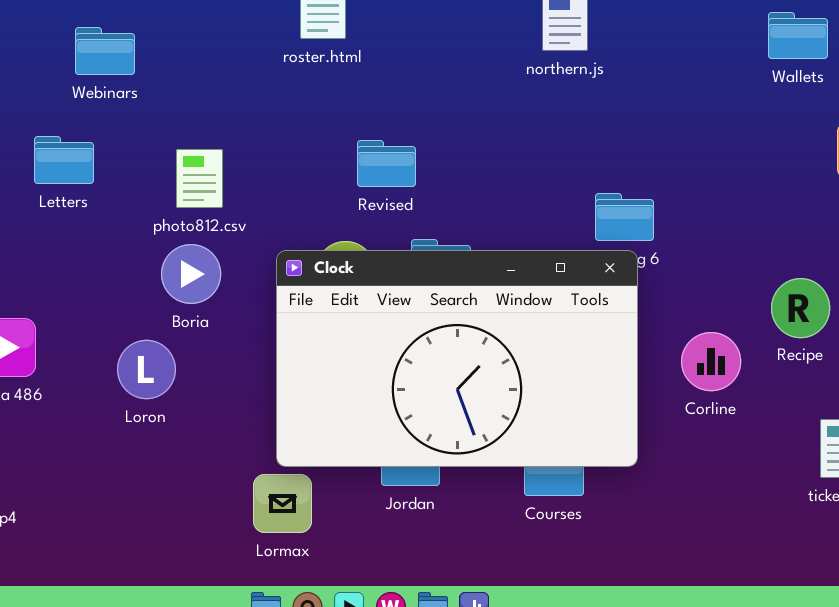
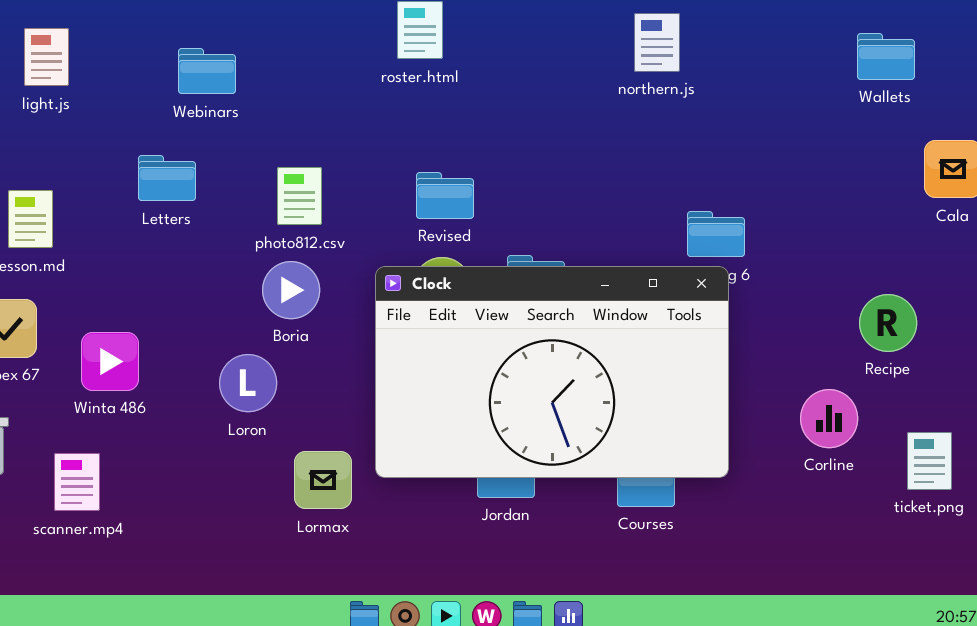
Revised: [357,140,416,187] -> [416,172,474,219], moved
Corline: [681,332,741,391] -> [800,389,858,448], moved
Lormax: [253,474,312,533] -> [294,451,352,509], moved

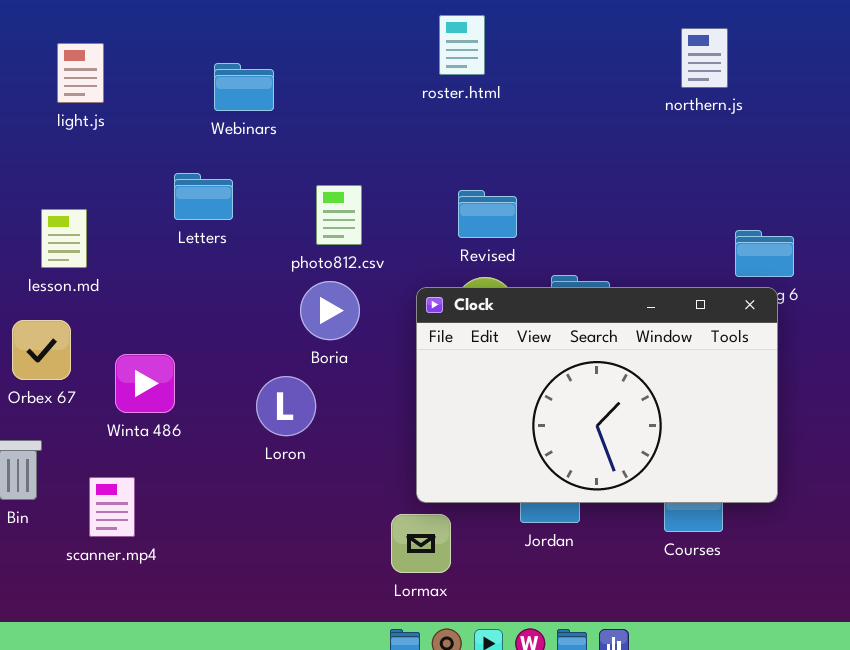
Lormax: [294,451,352,509] -> [391,514,451,573], moved

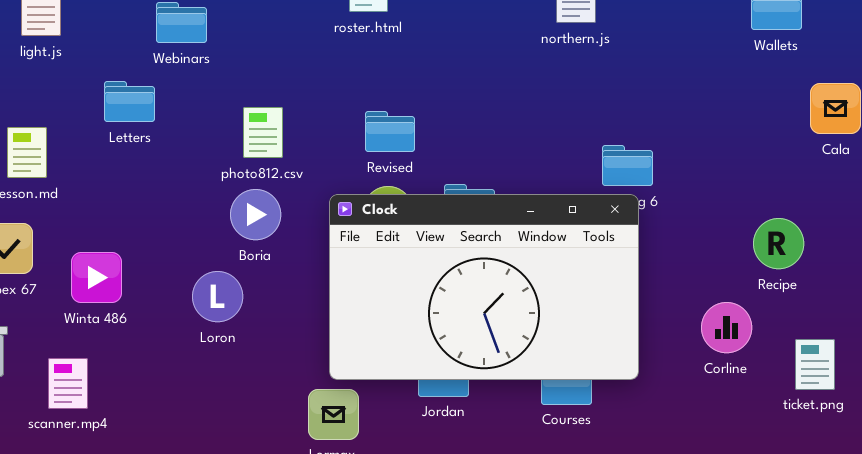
Letters: [174,173,233,220] -> [104,81,155,122], moved

